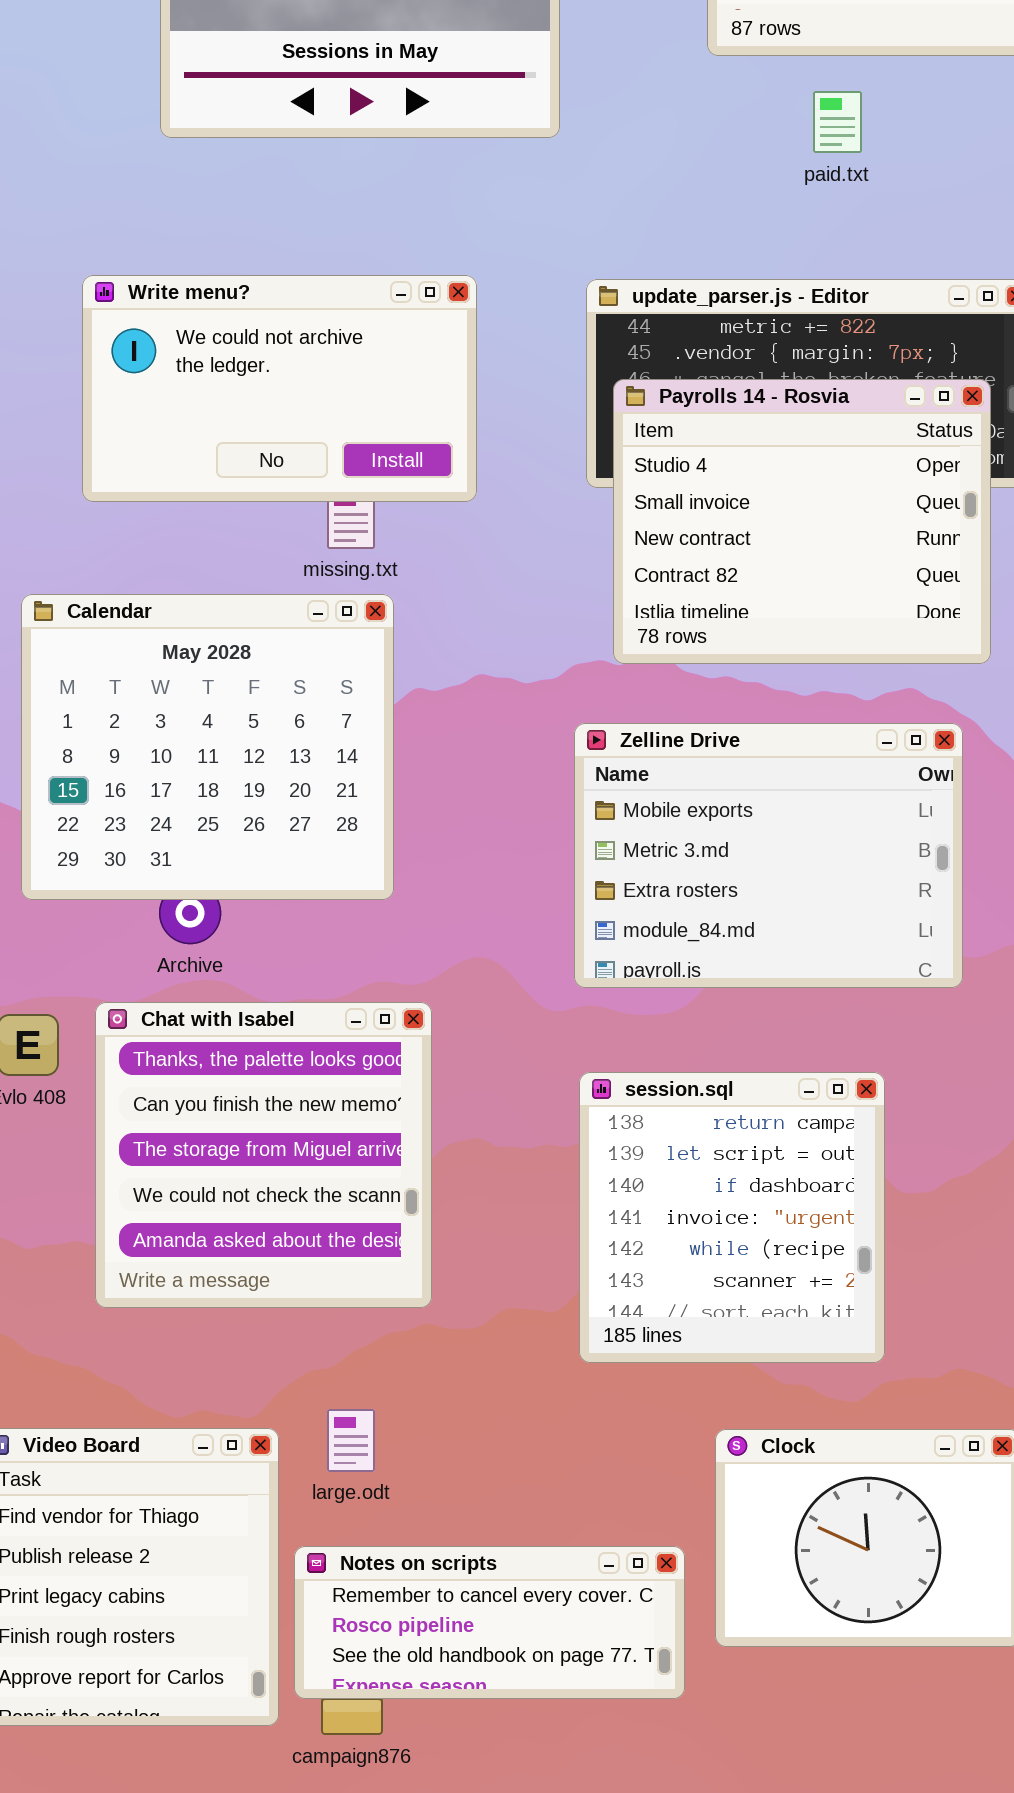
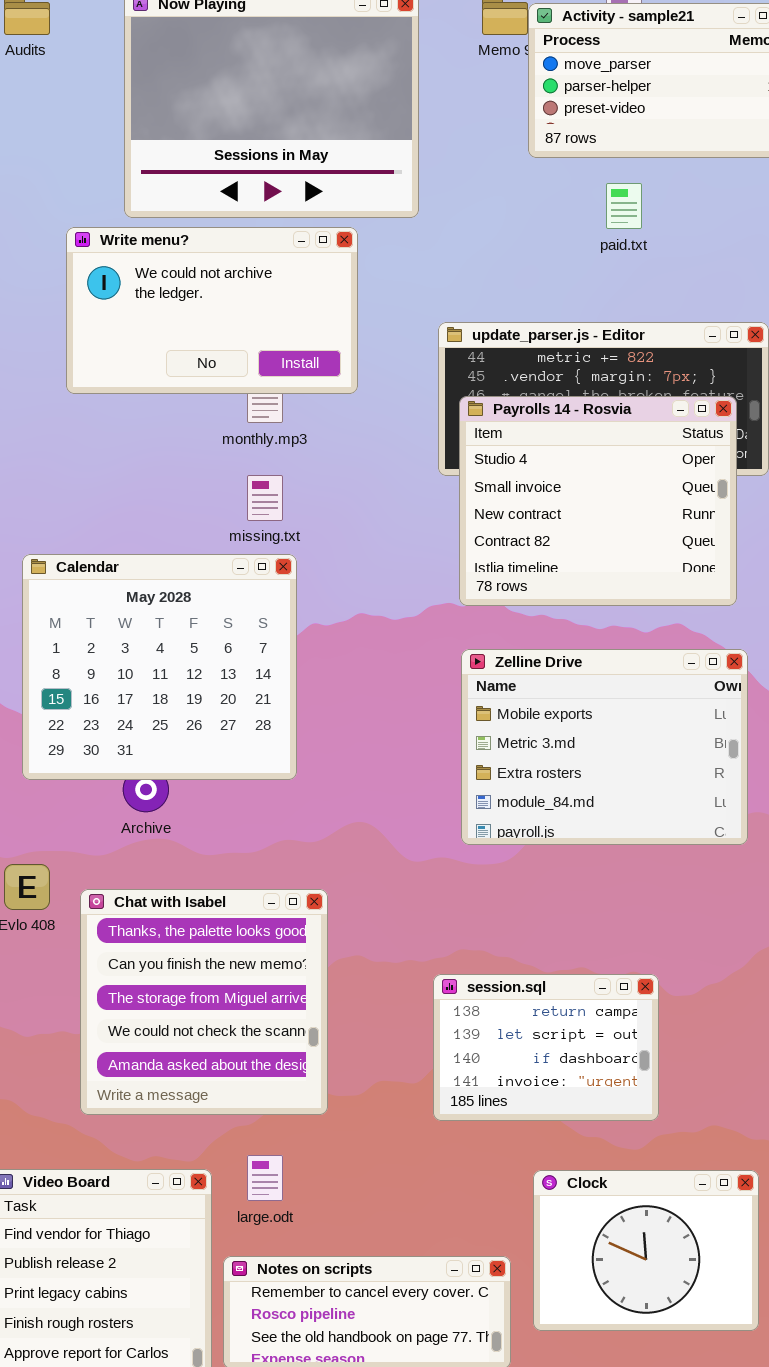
Write menu?: [82,275,477,502] -> [66,227,358,394], moved
Zelline Drive: [574,723,963,988] -> [461,649,748,845], moved
Chat with Isabel: [95,1002,432,1308] -> [80,889,328,1115], moved
session.sql: [579,1072,885,1363] -> [433,974,659,1121], resized

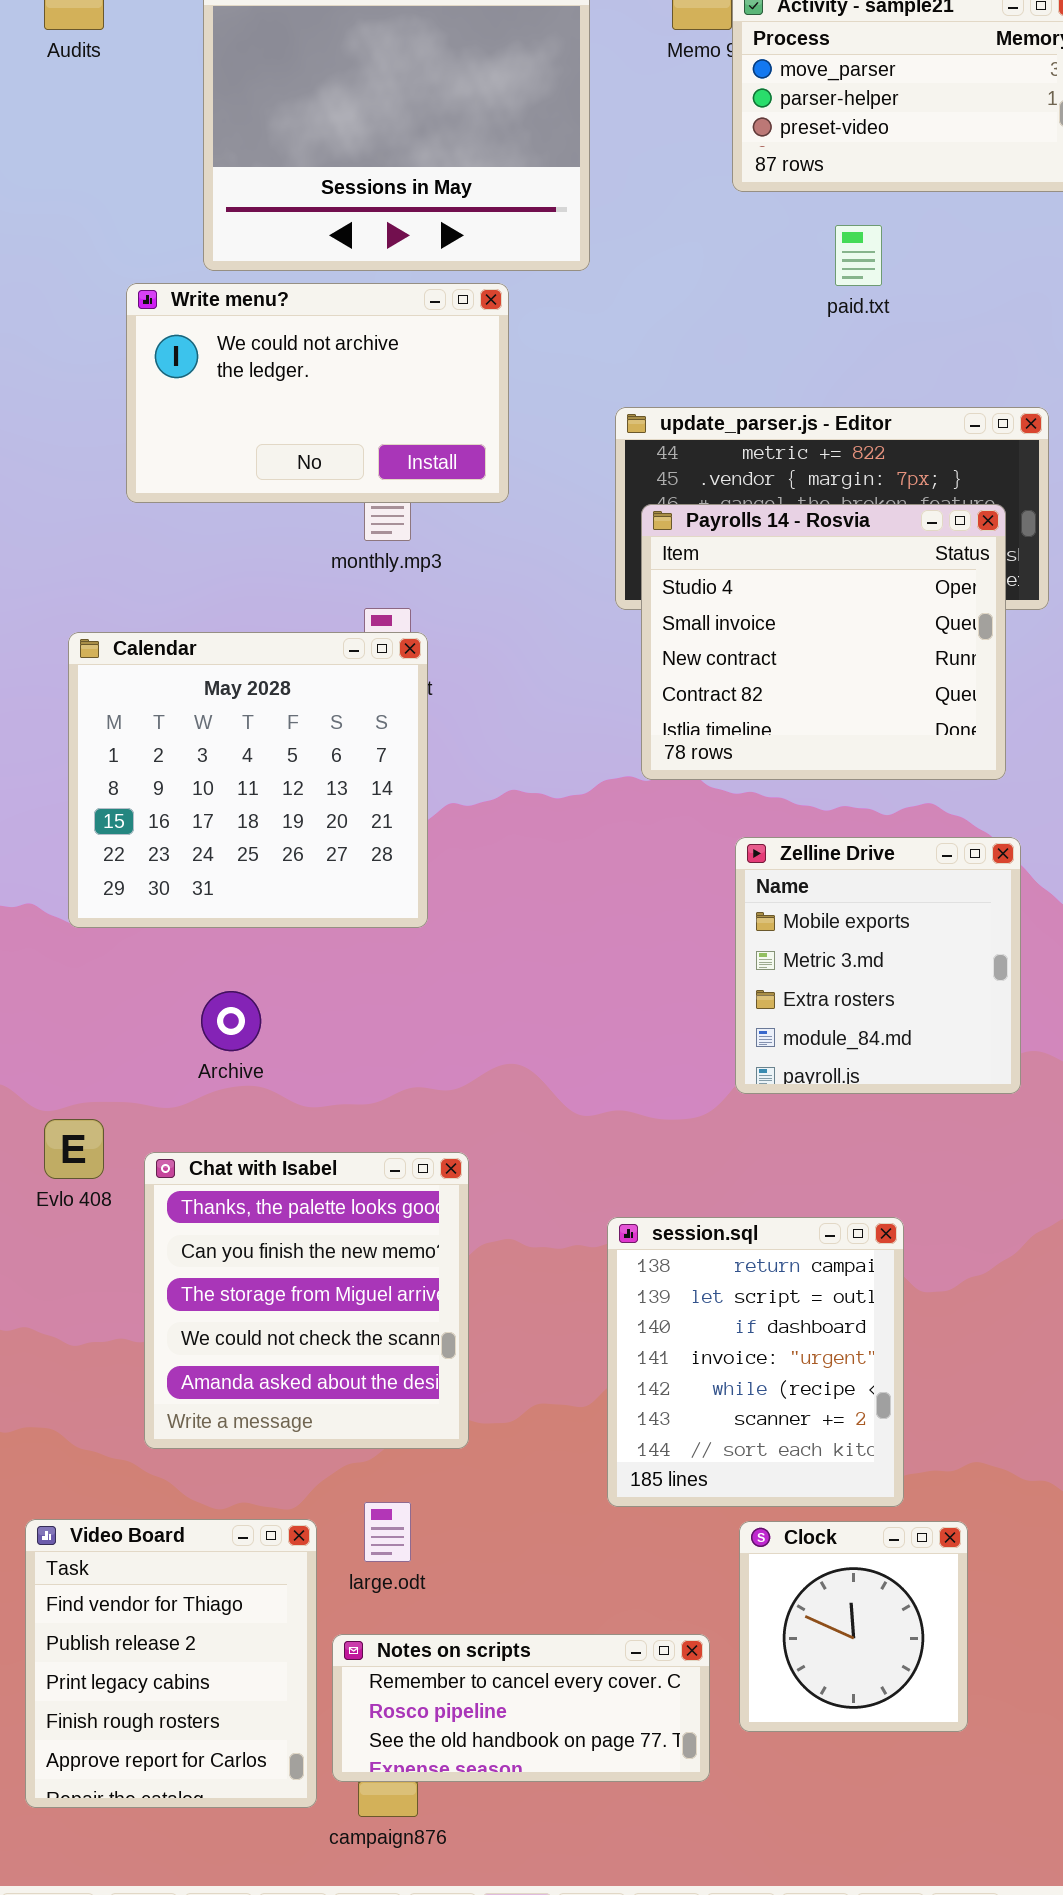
Calendar: [22,554,297,780] -> [68,632,428,928], moved
Zelline Drive: [461,649,748,845] -> [735,837,1021,1094], resized
session.sql: [433,974,659,1121] -> [607,1217,904,1507], moved, resized
Clock: [533,1170,759,1331] -> [739,1521,968,1732], resized

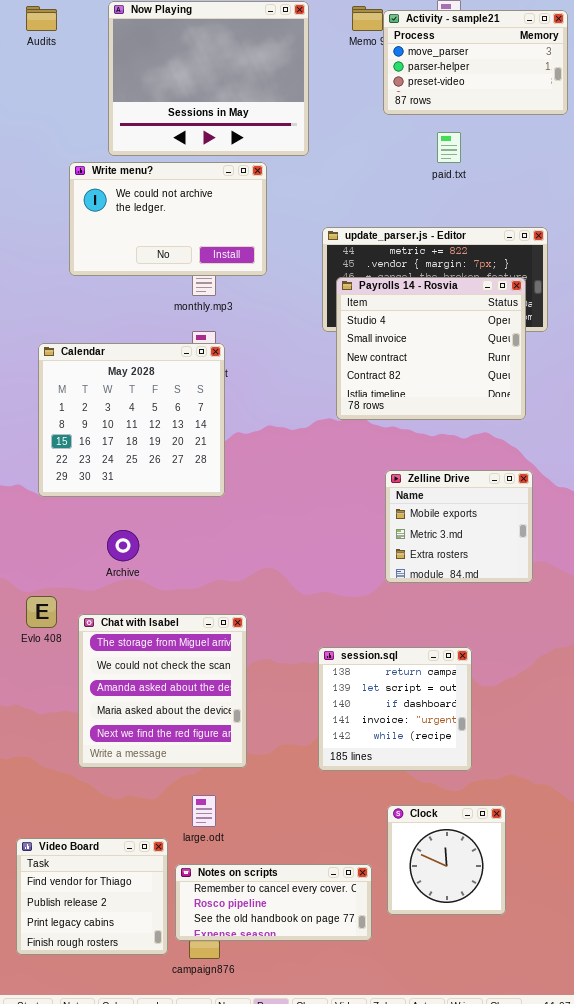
Zelline Drive: [735,837,1021,1094] -> [385,470,533,583], resized
Chat with Isabel: [144,1152,469,1449] -> [78,614,247,768], scrolled down 2 rows
session.sql: [607,1217,904,1507] -> [318,647,472,771], resized
Video Board: [25,1519,317,1808] -> [16,838,168,955], resized

